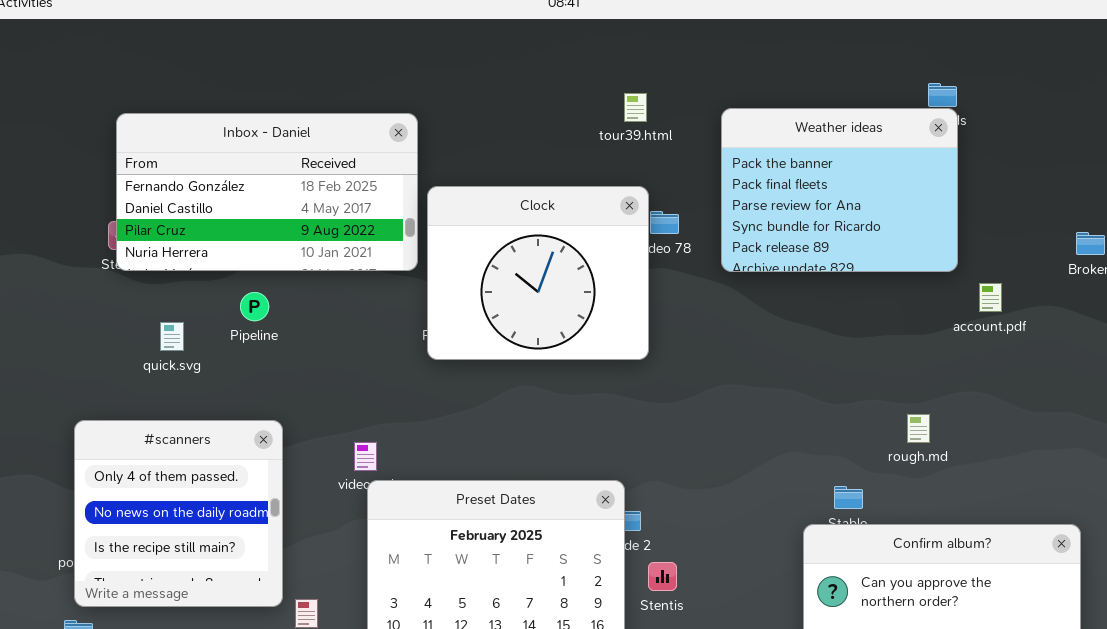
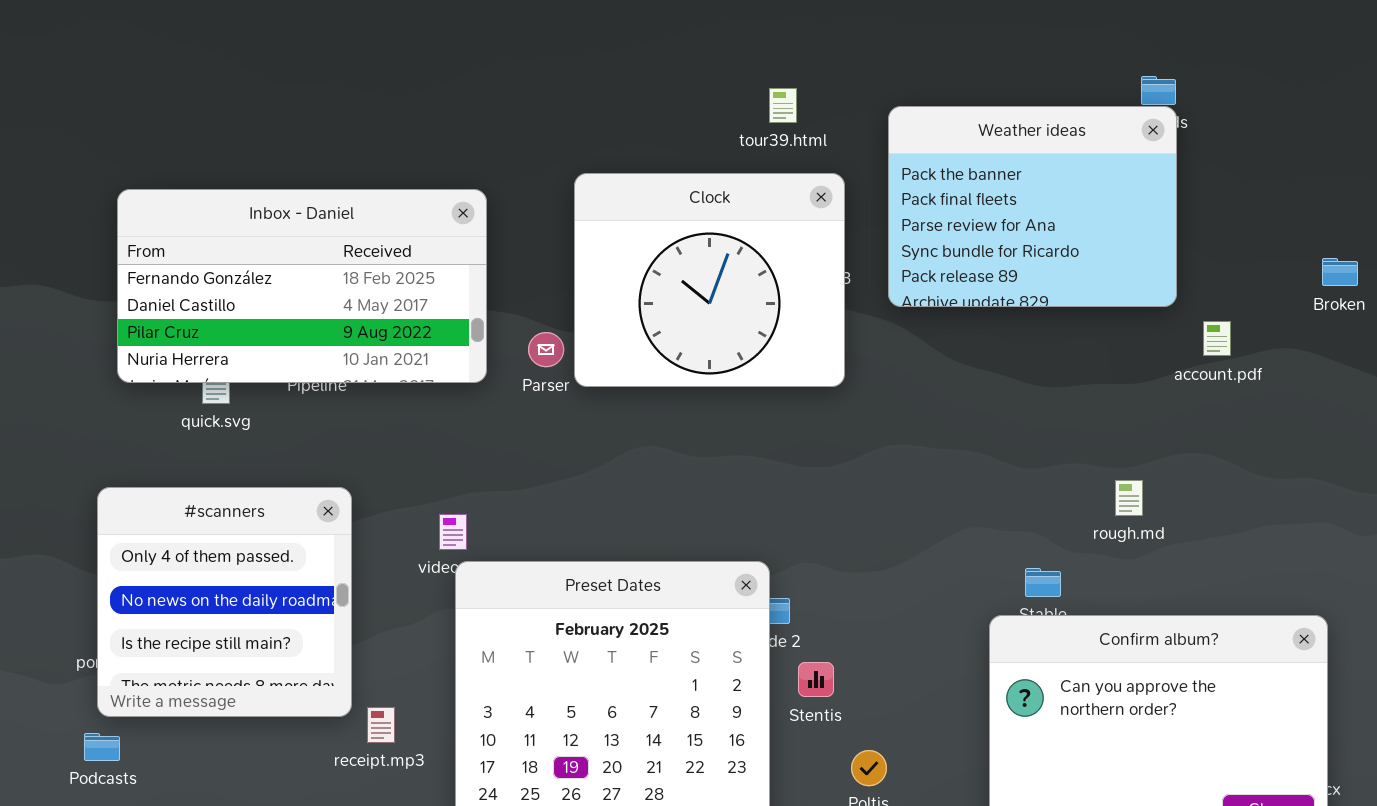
Inbox - Daniel: [116,113,418,271] -> [117,189,487,383], moved
Clock: [427,186,649,360] -> [574,173,845,387], moved

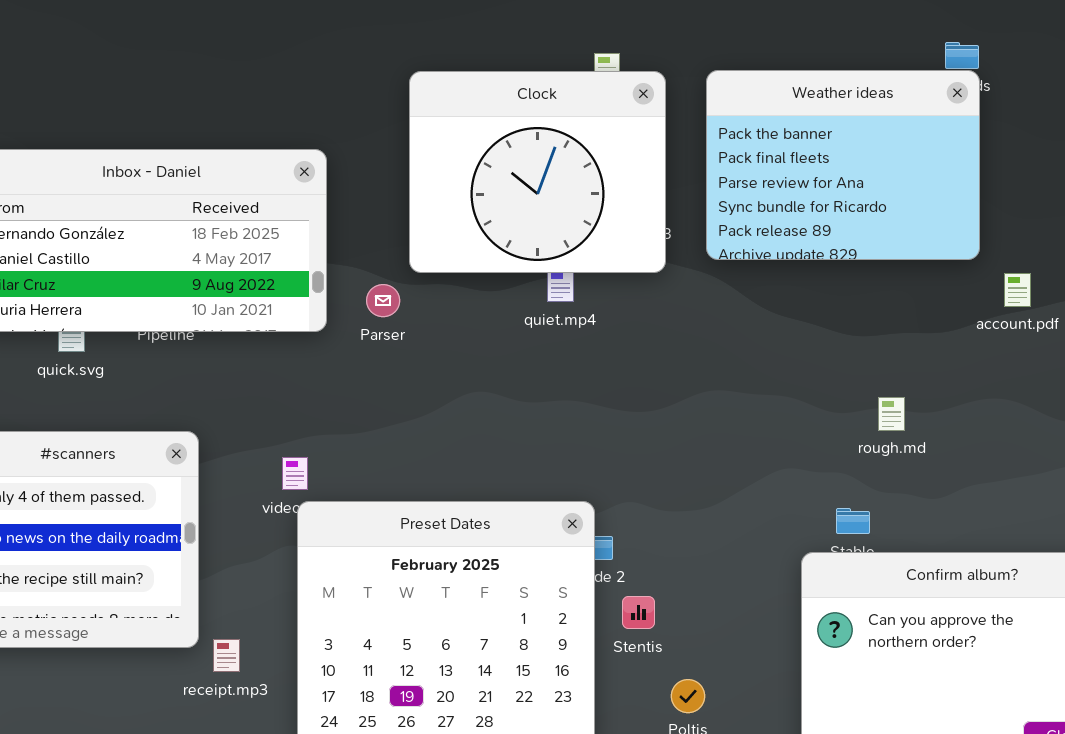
Clock: [574,173,845,387] -> [409,71,666,273], moved
rough.md: [1115,480,1143,516] -> [878,397,905,431], moved

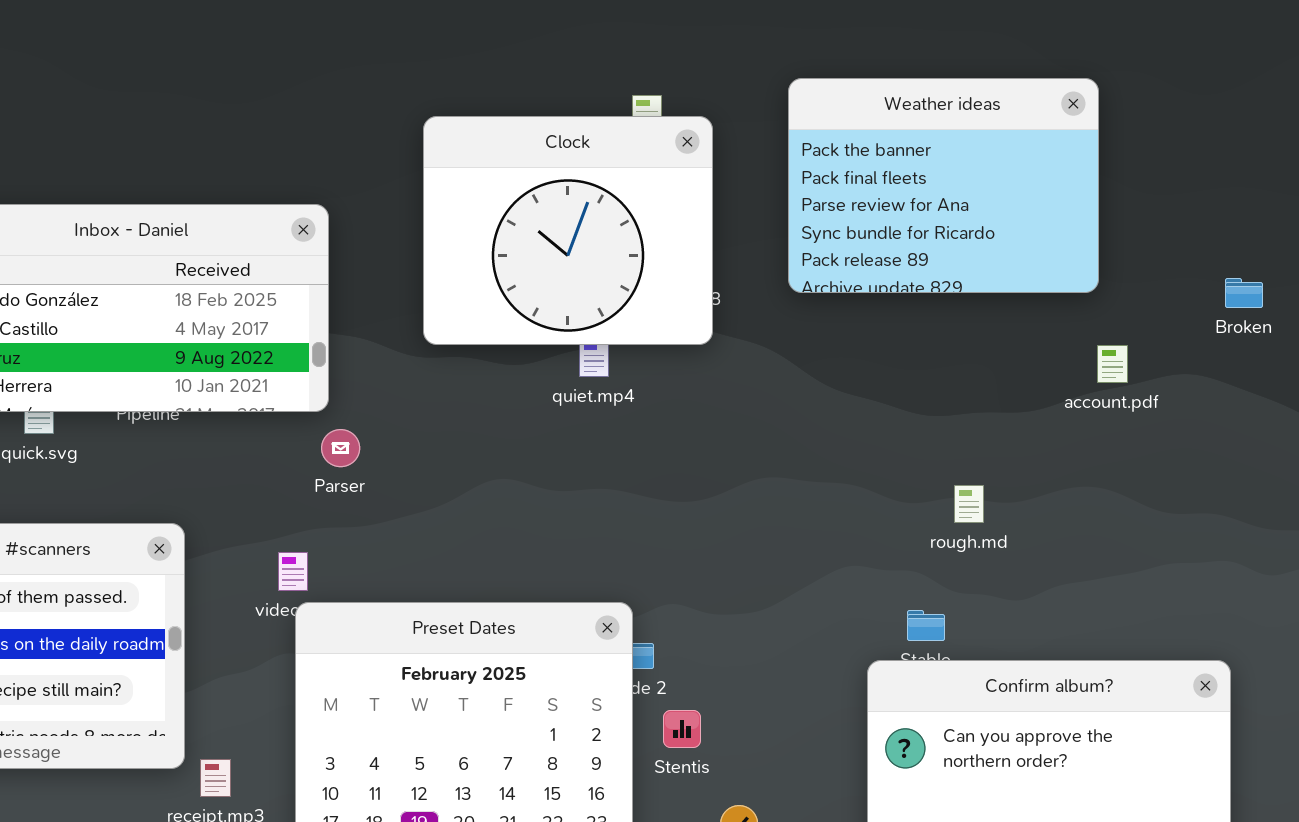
Weather ideas: [706,70,980,260] -> [788,78,1099,293], moved
Parser: [366,284,400,317] -> [321,429,360,467], moved

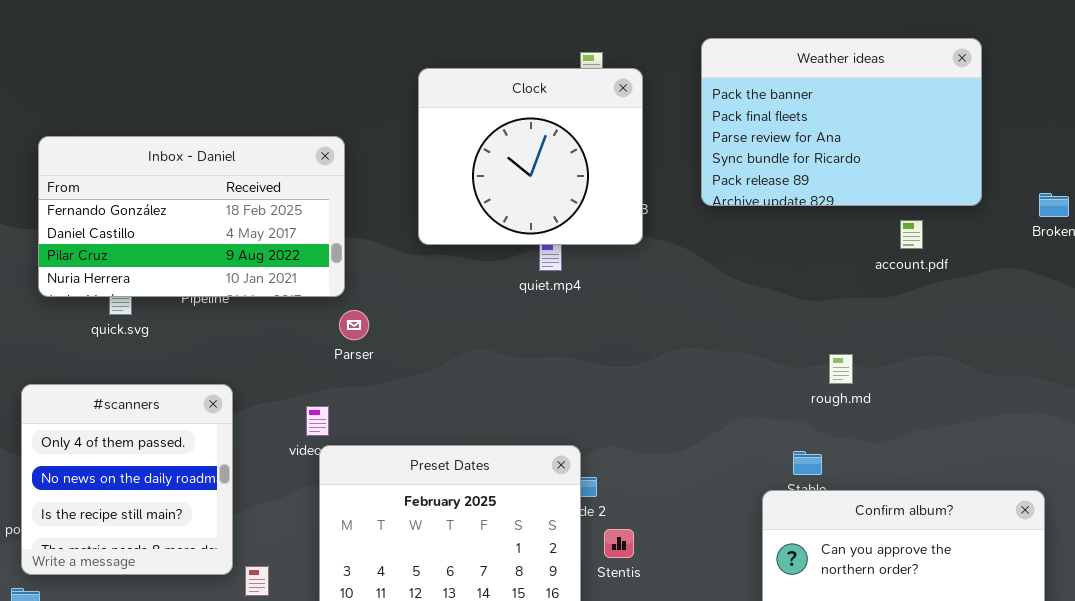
Weather ideas: [788,78,1099,293] -> [701,38,982,206], resized
account.pdf: [1097,345,1128,383] -> [900,220,923,249], moved

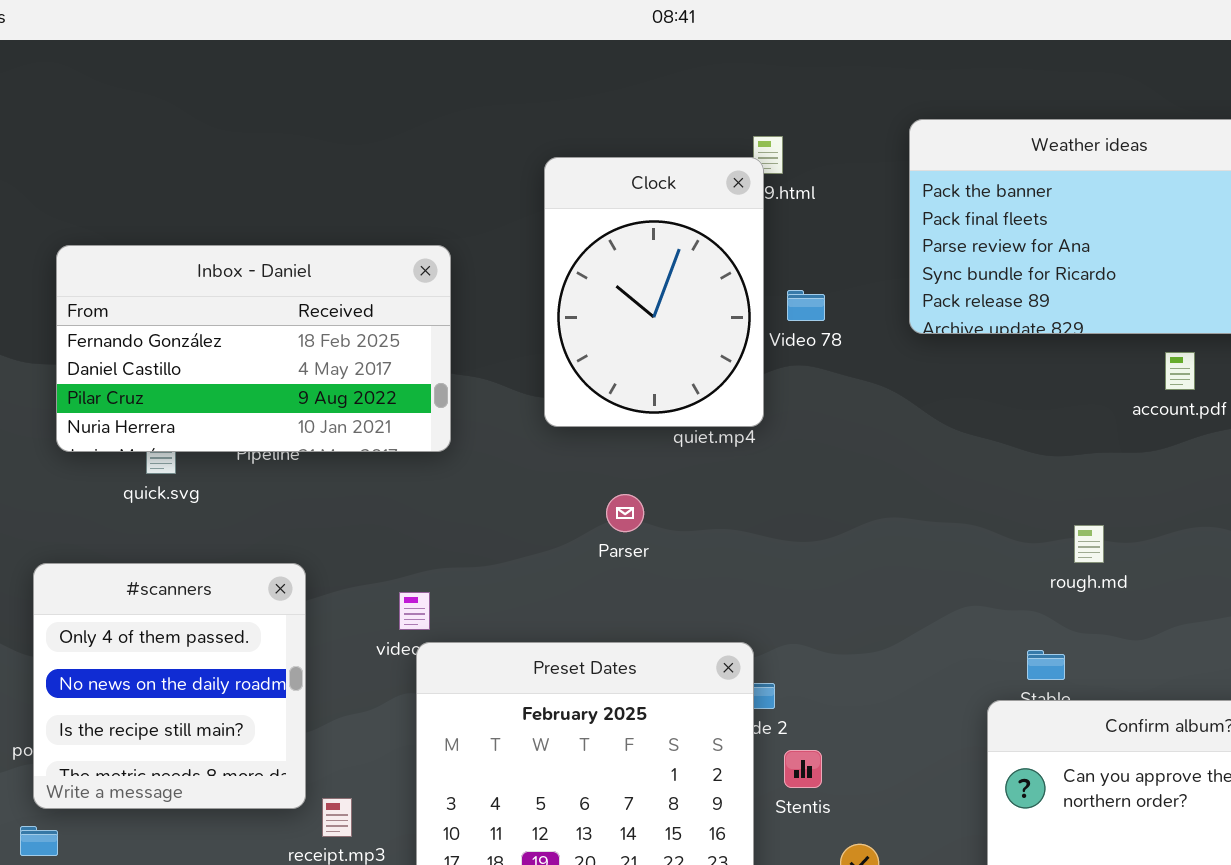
Clock: [418,68,643,245] -> [544,157,764,427], resized
Parser: [339,310,369,340] -> [606,494,644,532], moved

